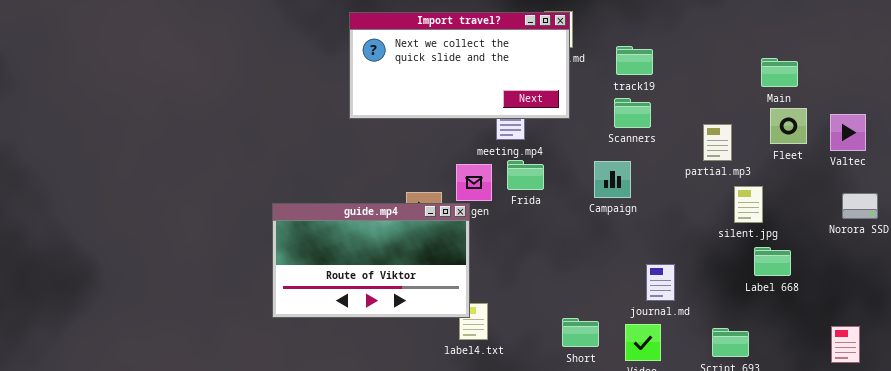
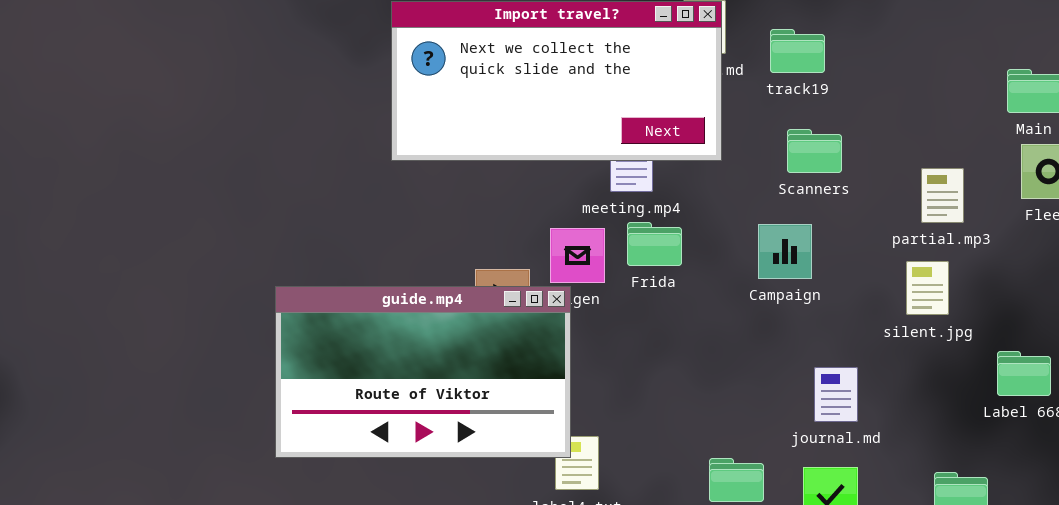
track19: [616,46,653,75] -> [770,29,825,73], moved
silent.jpg: [734,186,763,223] -> [906,261,949,315], moved
journal.md: [646,264,675,301] -> [814,367,858,422], moved

